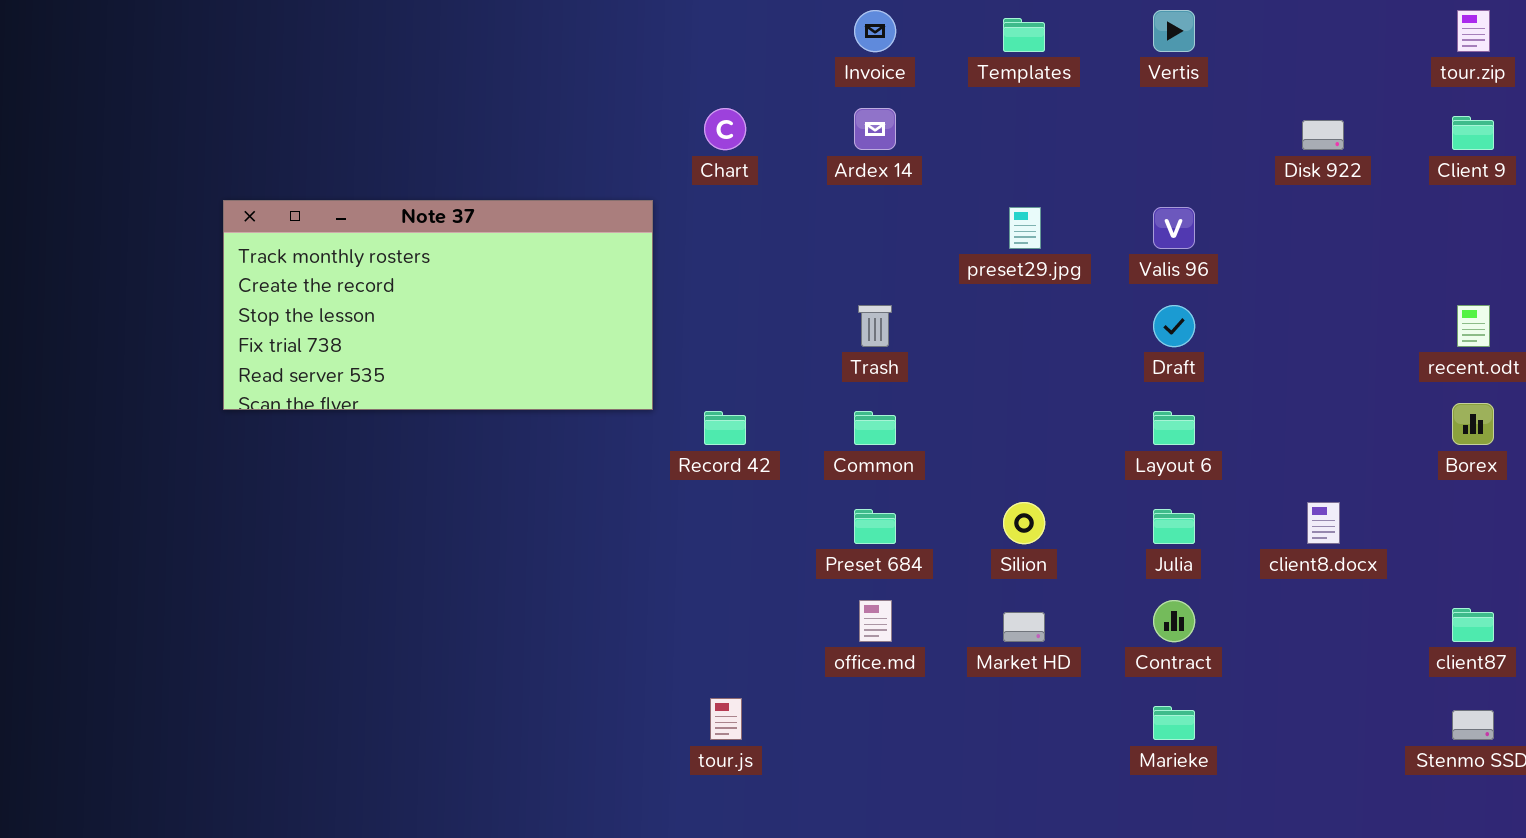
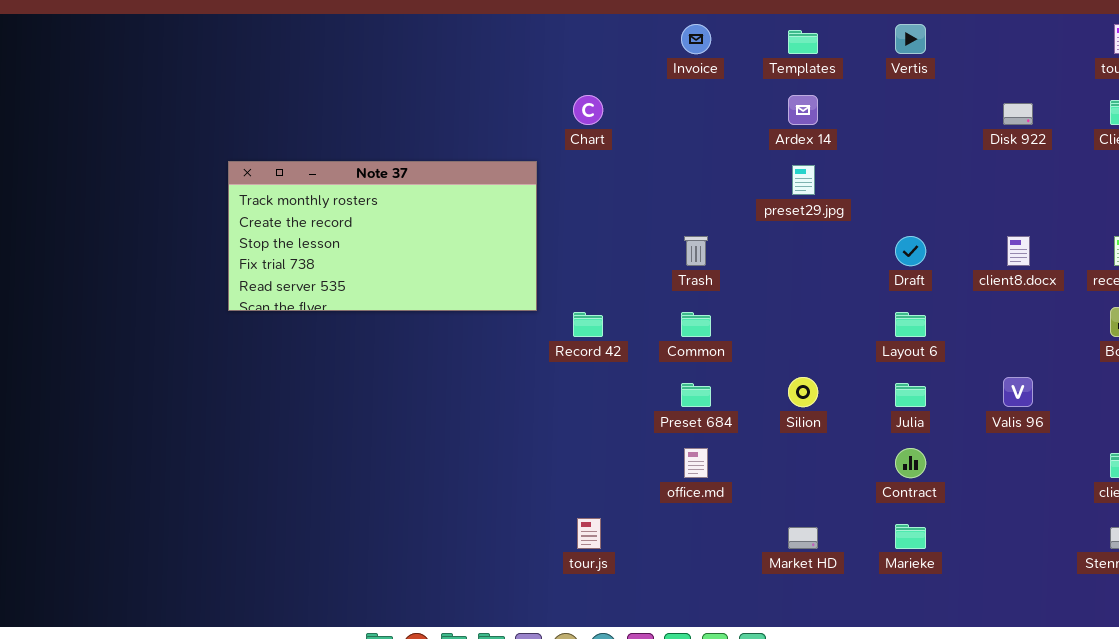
Ardex 14: [854,108,896,150] -> [788,95,818,125], moved
Valis 96: [1153,207,1195,249] -> [1003,377,1033,407], moved
client8.docx: [1307,502,1340,544] -> [1007,236,1030,266], moved
Market HD: [1003,612,1045,642] -> [788,527,818,549], moved

